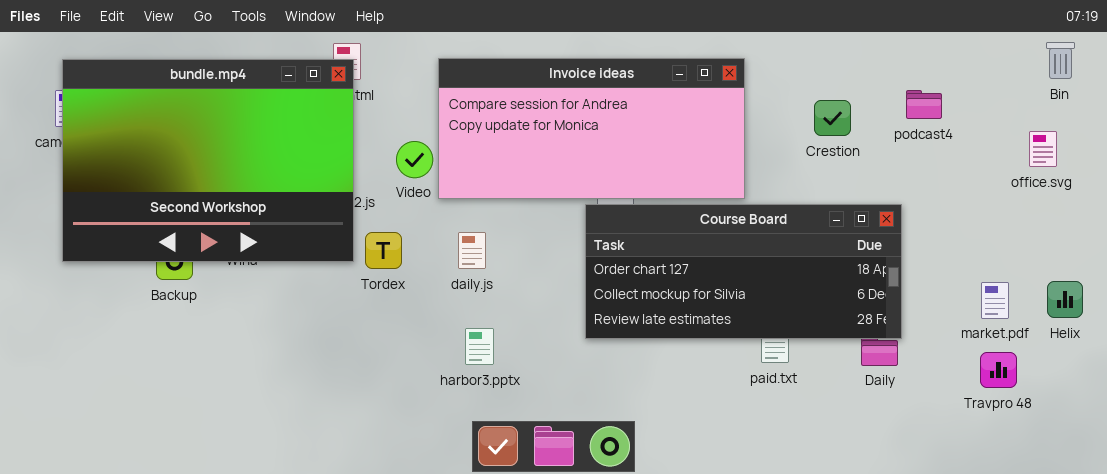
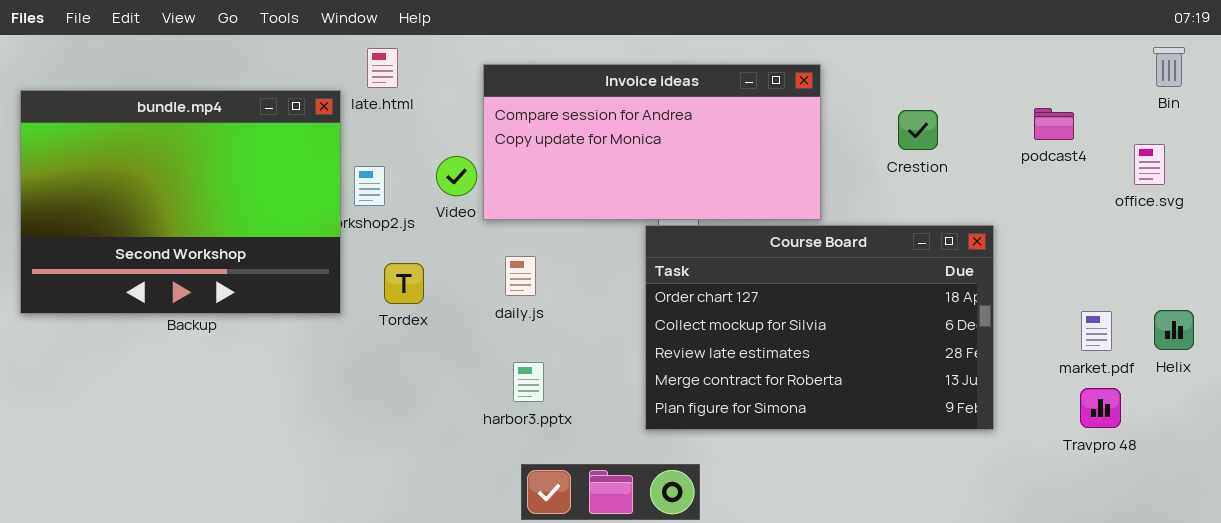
bundle.mp4: [62,59,354,262] -> [20,90,341,314], moved
podcast4: [906,90,942,119] -> [1034,108,1074,140], moved
Course Board: [585,204,902,339] -> [645,225,994,430], resized
Tordex: [365,232,402,269] -> [384,263,424,304], moved

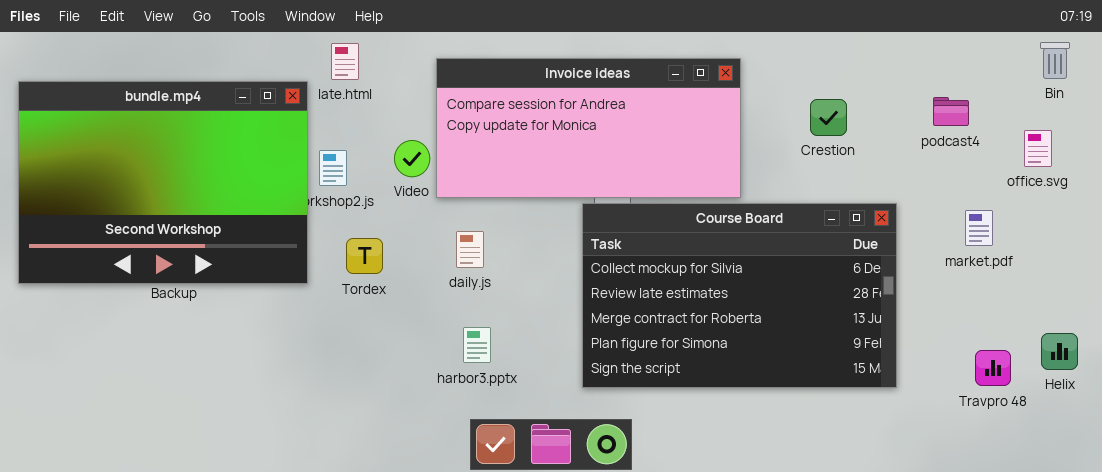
Course Board: [645,225,994,430] -> [582,203,897,388], scrolled down 1 row
Helix: [1154,310,1194,350] -> [1041,333,1078,370], moved
market.pdf: [1081,311,1112,351] -> [965,210,993,246], moved

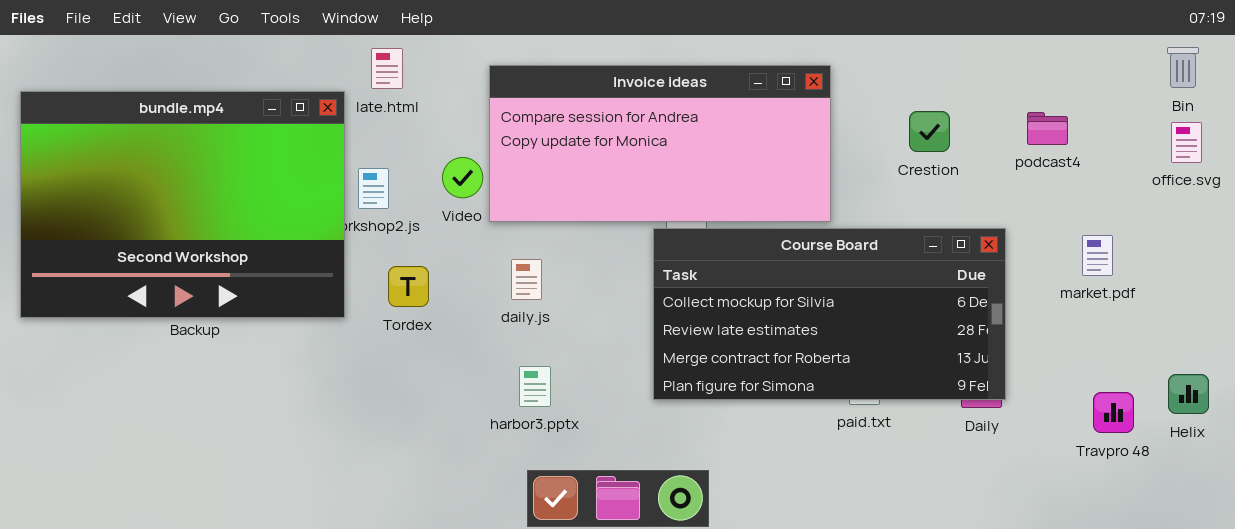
podcast4: [933,97,969,126] -> [1027,112,1068,145], moved
office.svg: [1024,130,1052,167] -> [1171,122,1202,163], moved
Course Board: [582,203,897,388] -> [653,228,1006,400], resized

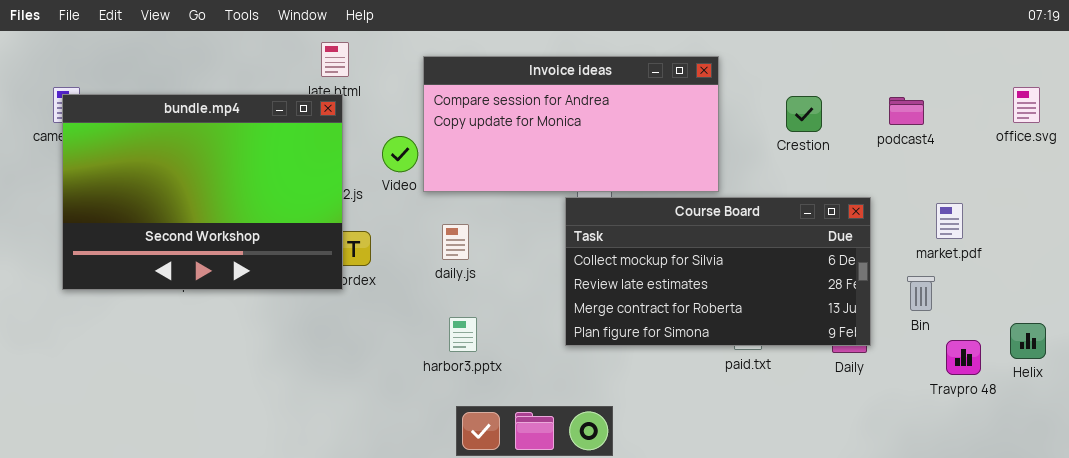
Bin: [1167,47,1199,88] -> [907,276,935,311], moved
bundle.mp4: [20,91,345,318] -> [62,94,343,290], moved
office.svg: [1171,122,1202,163] -> [1013,87,1040,123], moved

